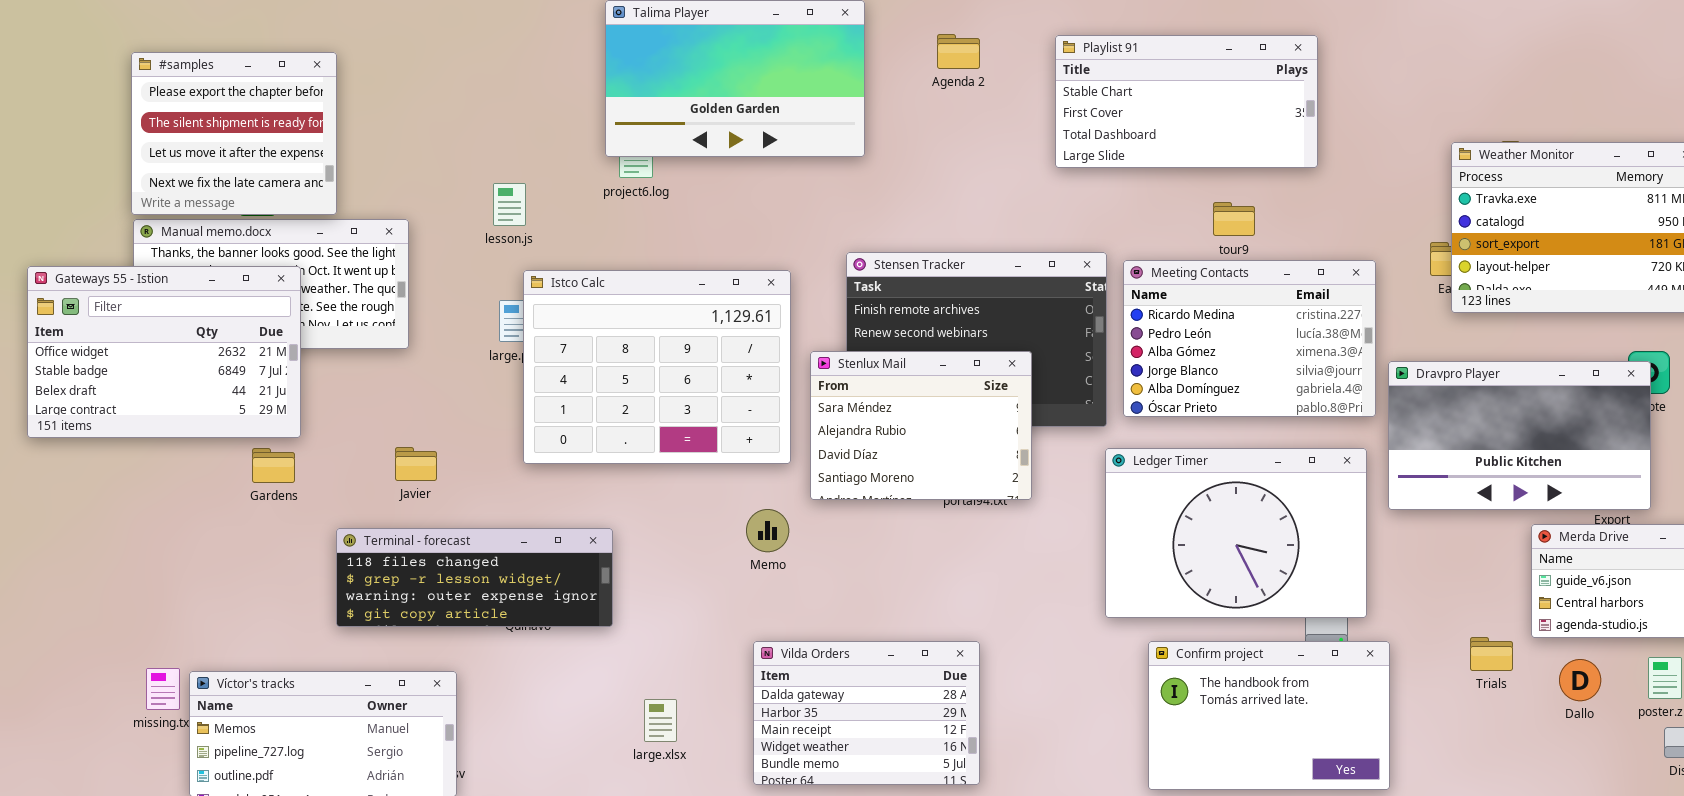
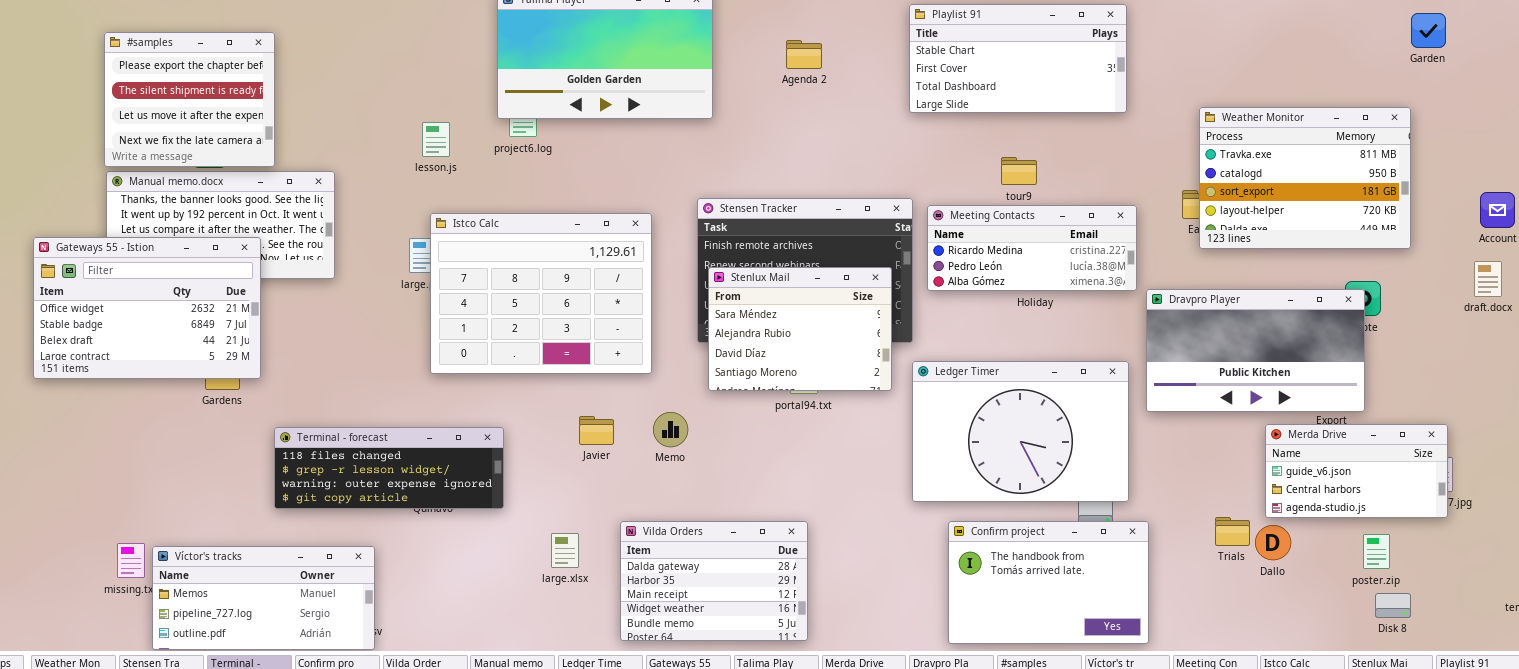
Agenda 2: [937,34,980,69] -> [786,40,822,69], moved
Playlist 91: [1055,35,1318,168] -> [909,4,1127,113], moved
lesson.js: [493,183,526,226] -> [422,122,450,157], moved
Meeting Contacts: [1123,260,1376,417] -> [927,205,1137,291], resized
Gateways 55 - Istion: [27,266,301,438] -> [33,237,261,379], moved
Stenlux Mail: [810,351,1032,500] -> [708,267,892,391], moved
Javier: [395,447,437,481] -> [579,416,614,445], moved
Memo: [746,509,789,552] -> [653,412,688,447], moved
Dallo: [1559,659,1601,701] -> [1255,525,1291,560], moved
large.xlsx: [644,699,677,742] -> [551,533,579,568], moved

